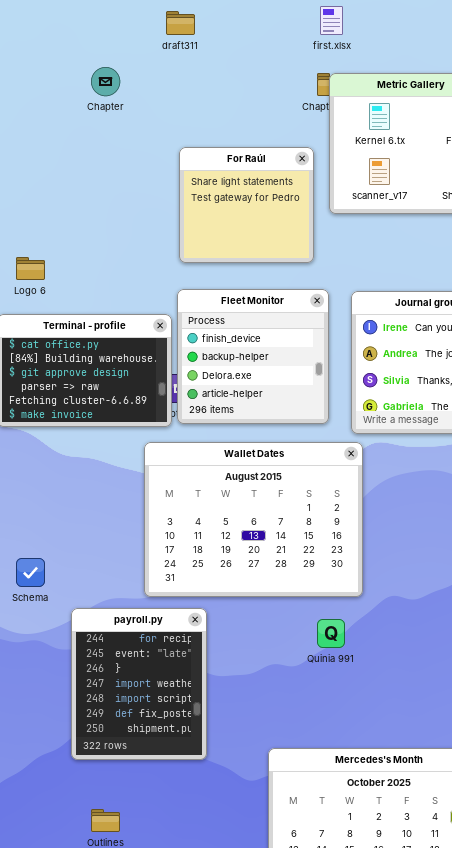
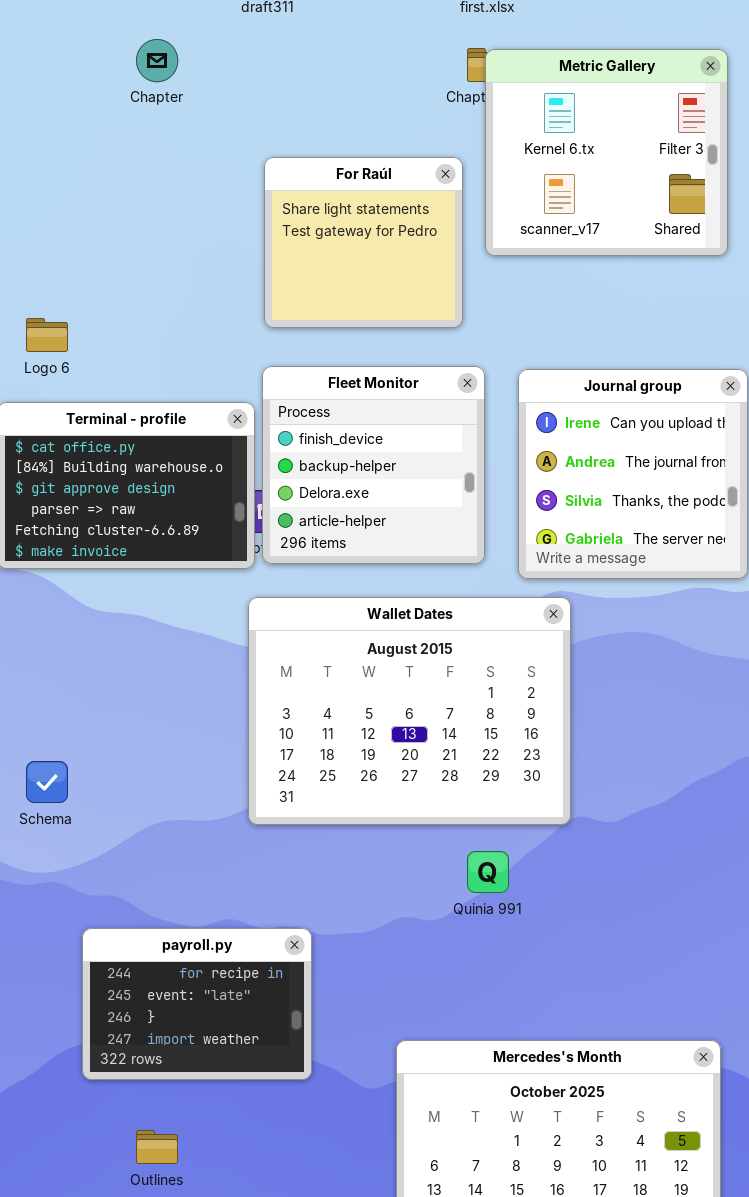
Wallet Dates: [144,442,363,597] -> [248,597,571,825], moved
payroll.py: [71,608,207,760] -> [82,928,312,1080], moved, resized

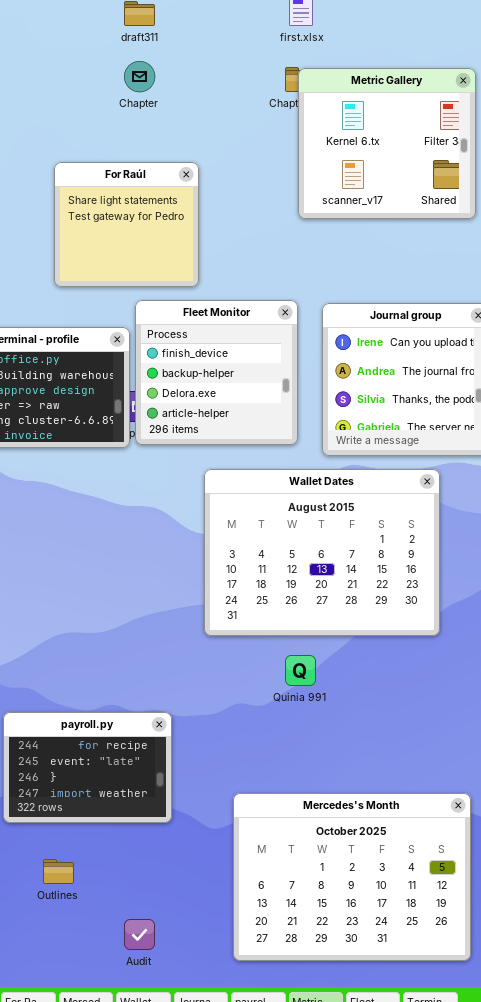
Chapter: [136,39,178,82] -> [124,61,155,92], moved
For Raúl: [264,157,463,328] -> [54,162,199,287], moved
Wallet Dates: [248,597,571,825] -> [204,469,440,636], moved

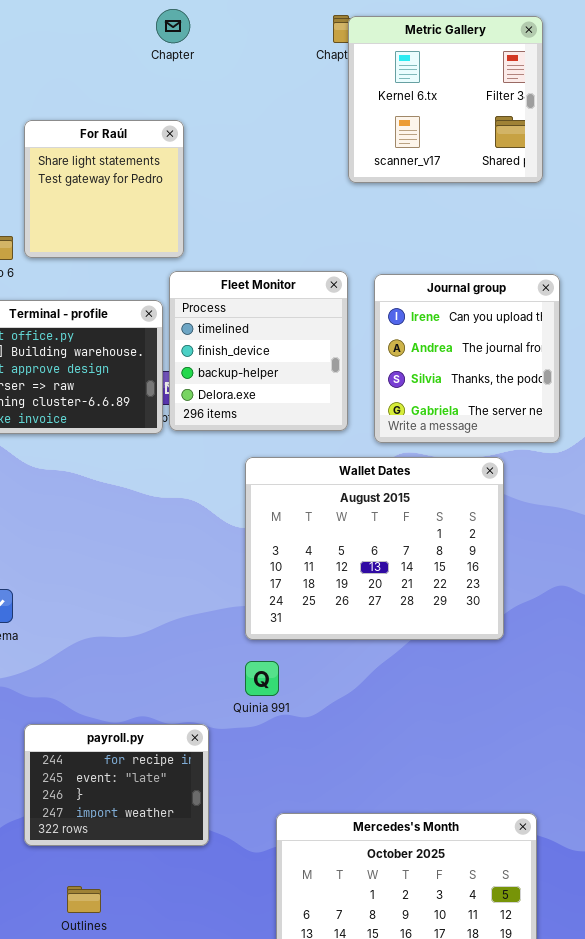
For Raúl: [54,162,199,287] -> [24,120,184,258], moved
Fleet Monitor: [135,300,298,445] -> [169,271,348,431], scrolled up 1 row
Quinia 991: [285,655,316,686] -> [245,661,279,696], moved

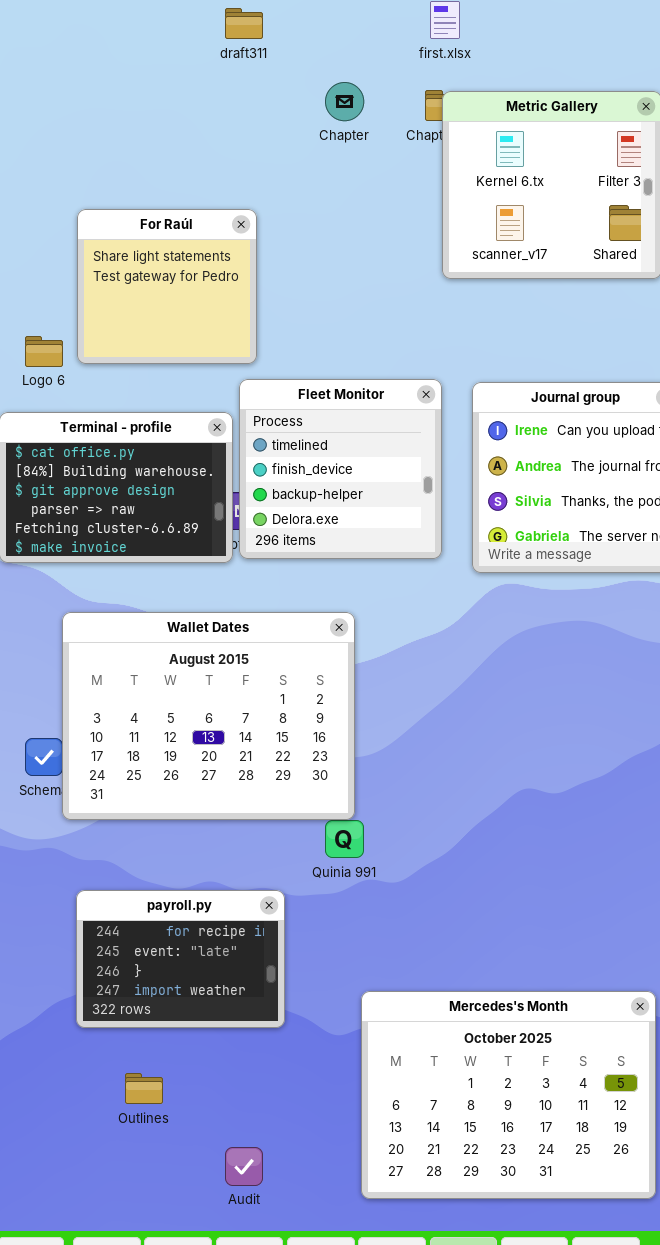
Chapter: [156,9,190,43] -> [325,82,364,121], moved
Wallet Dates: [245,457,504,640] -> [62,612,355,820], moved

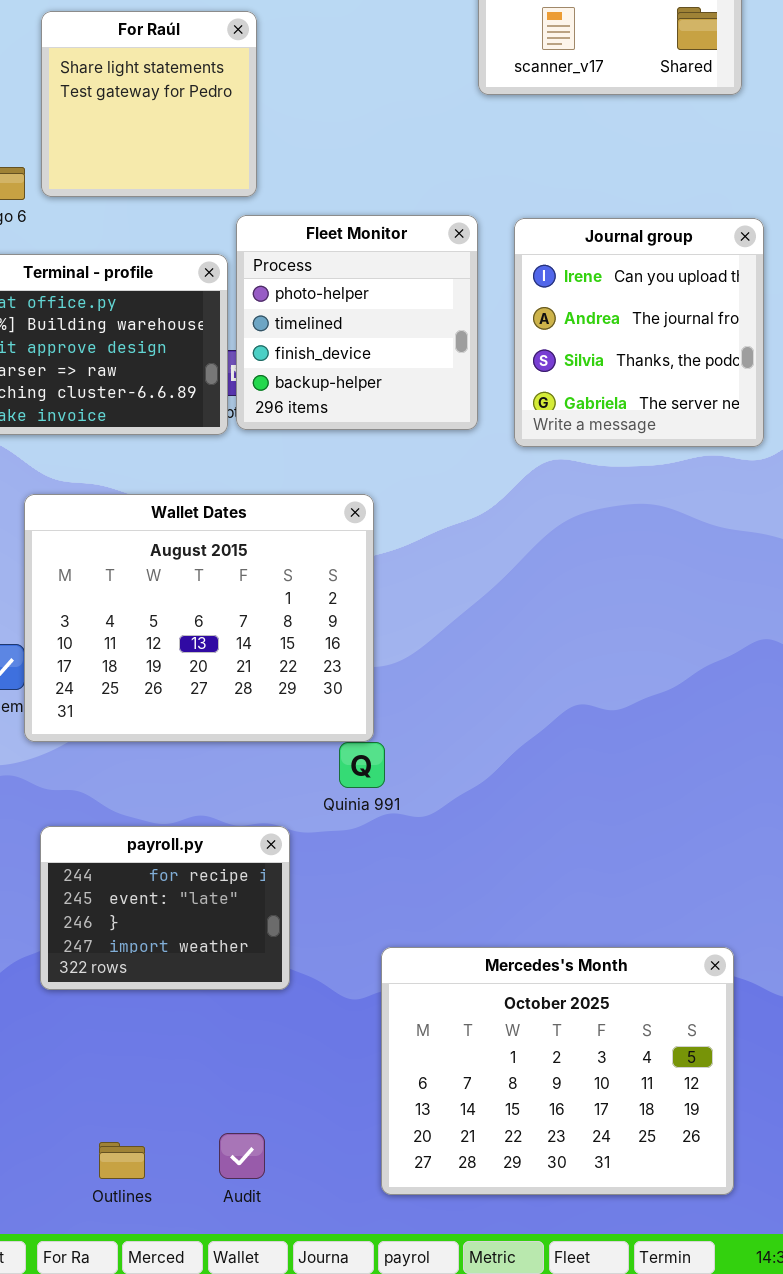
Fleet Monitor: [239,379,442,559] -> [236,215,478,430], scrolled up 1 row
Outlines: [125,1073,163,1104] -> [99,1142,145,1179], moved

